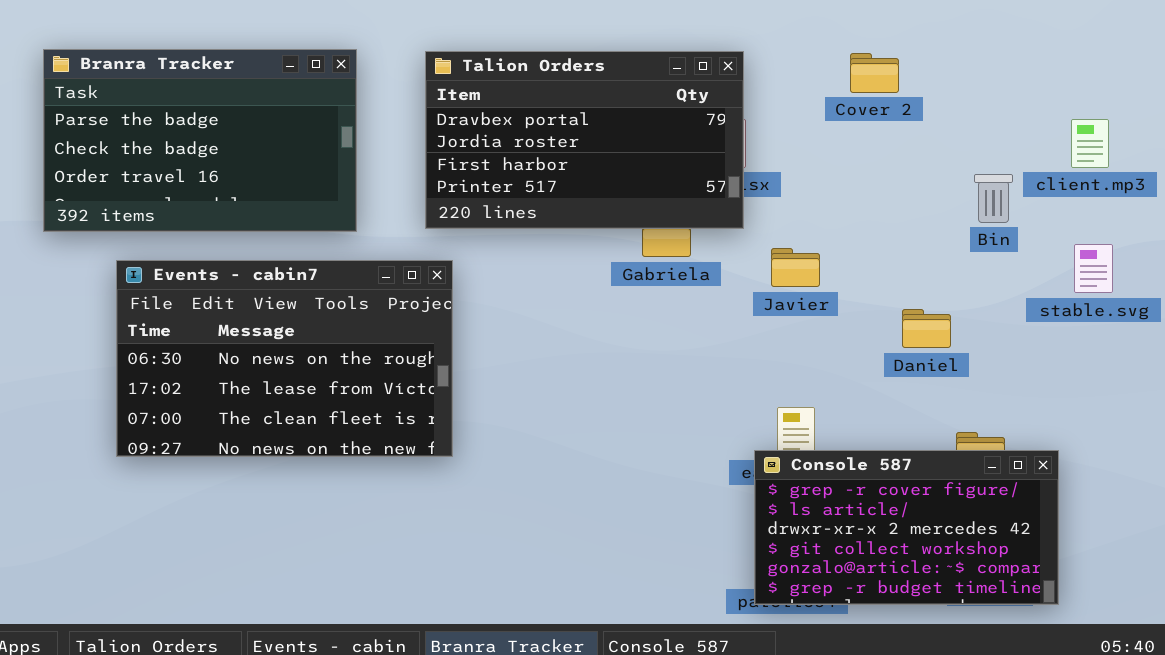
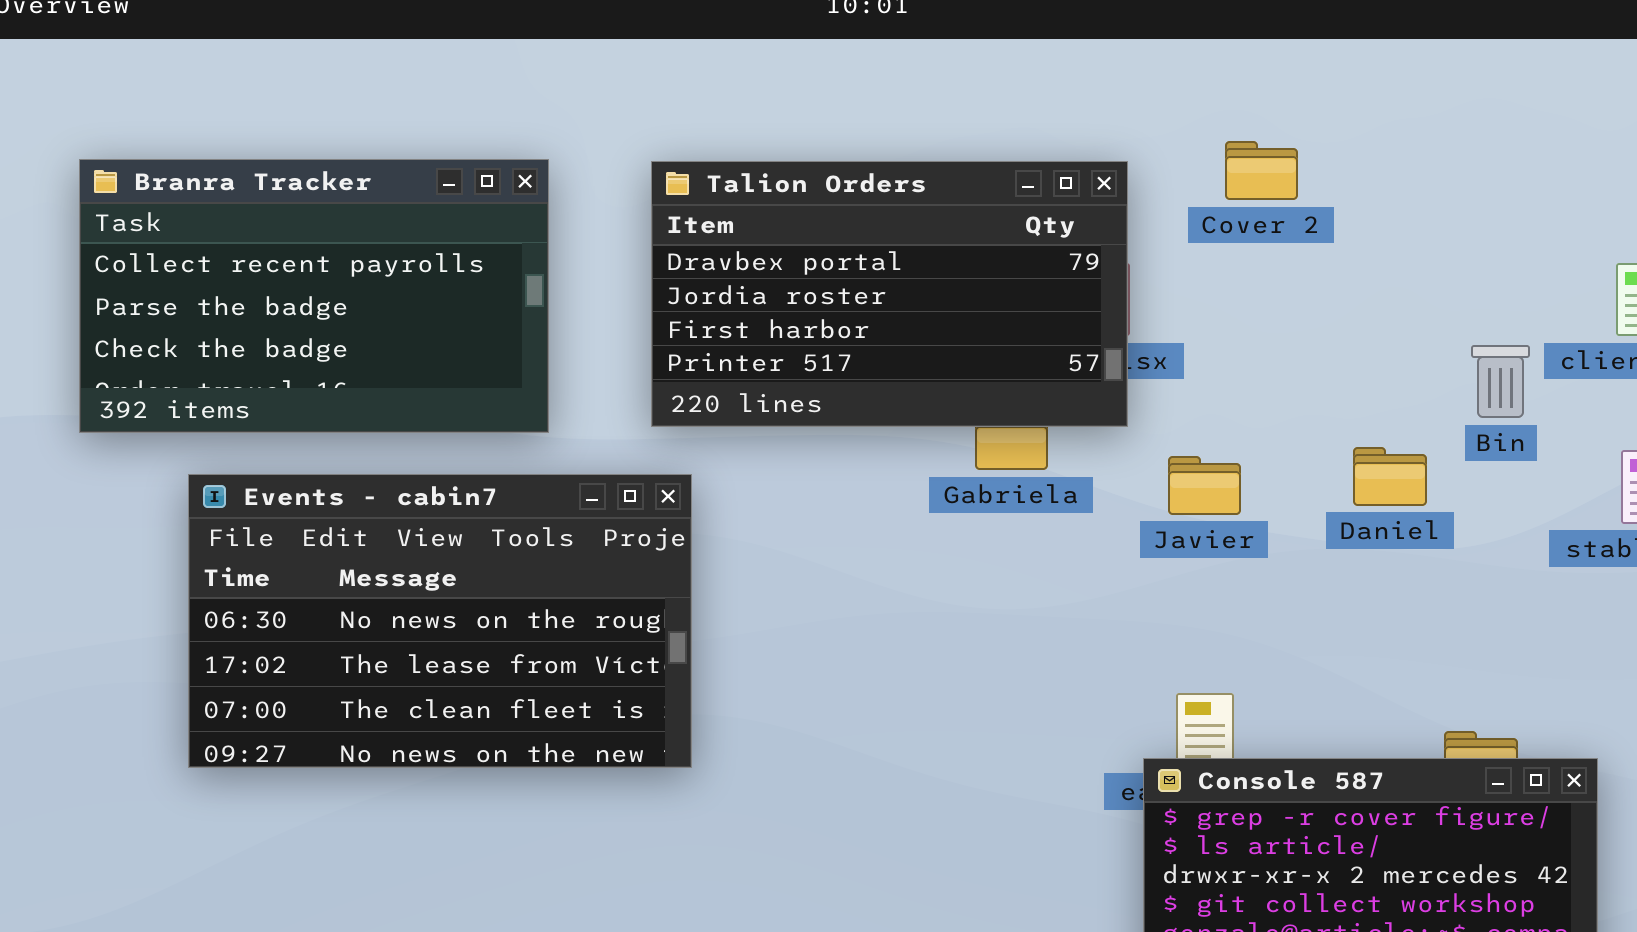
Branra Tracker: [43,49,357,232] -> [79,159,549,433], scrolled up 1 row
Cover 2: [850,53,899,93] -> [1225,141,1298,200], moved
Daniel: [902,309,951,348] -> [1353,447,1427,506], moved

